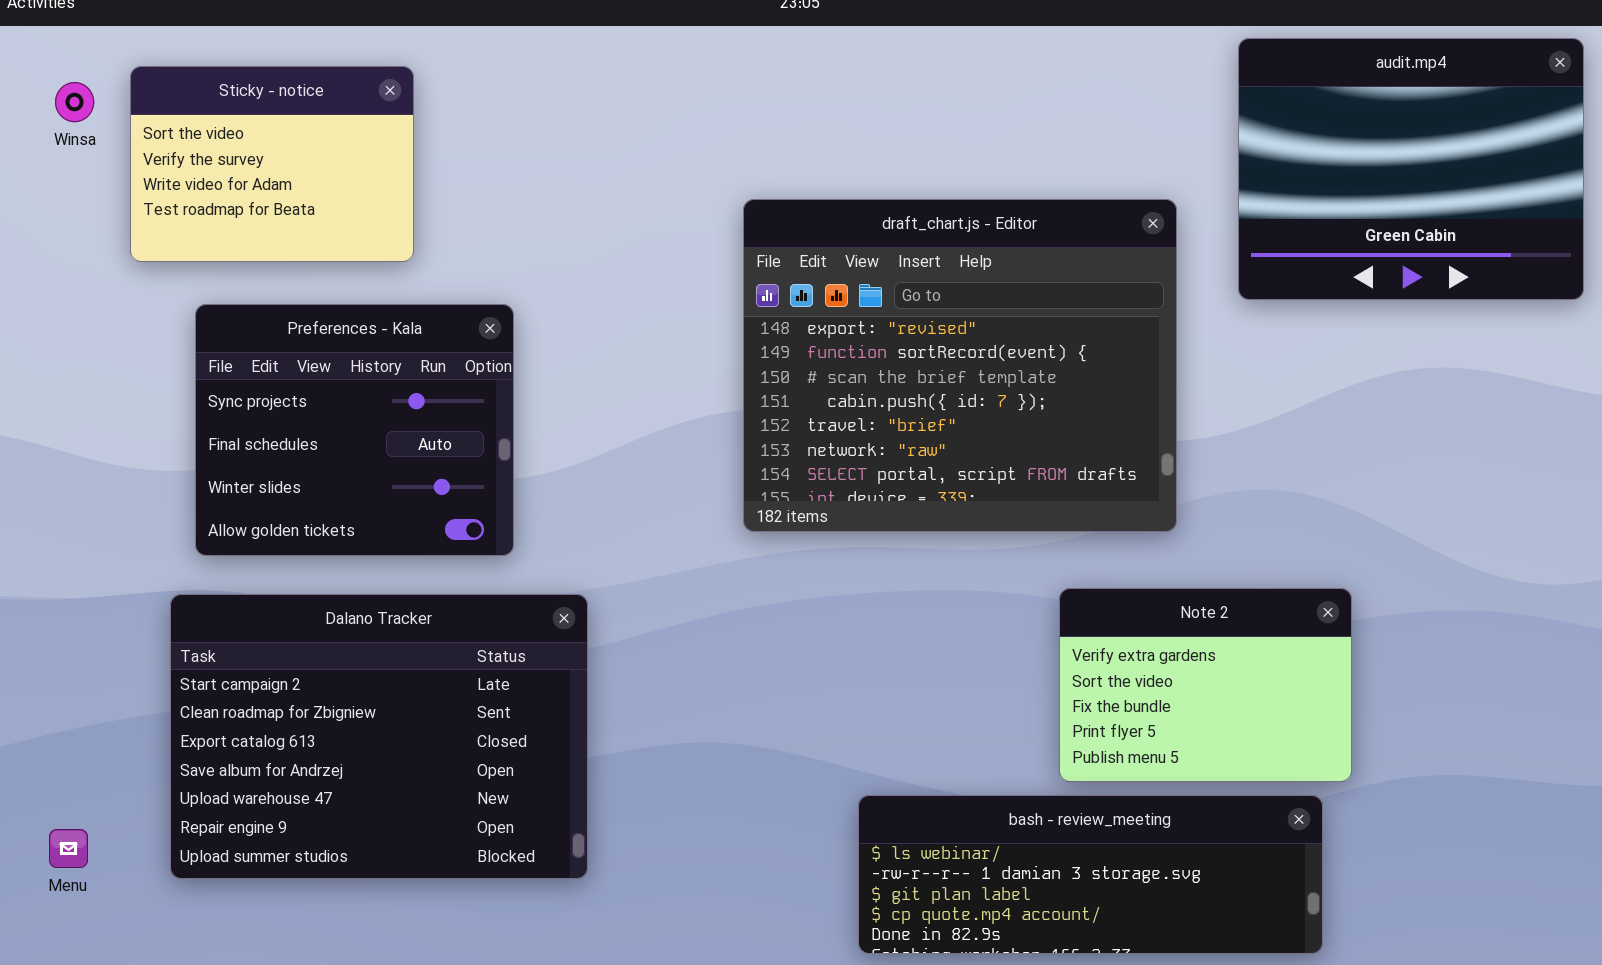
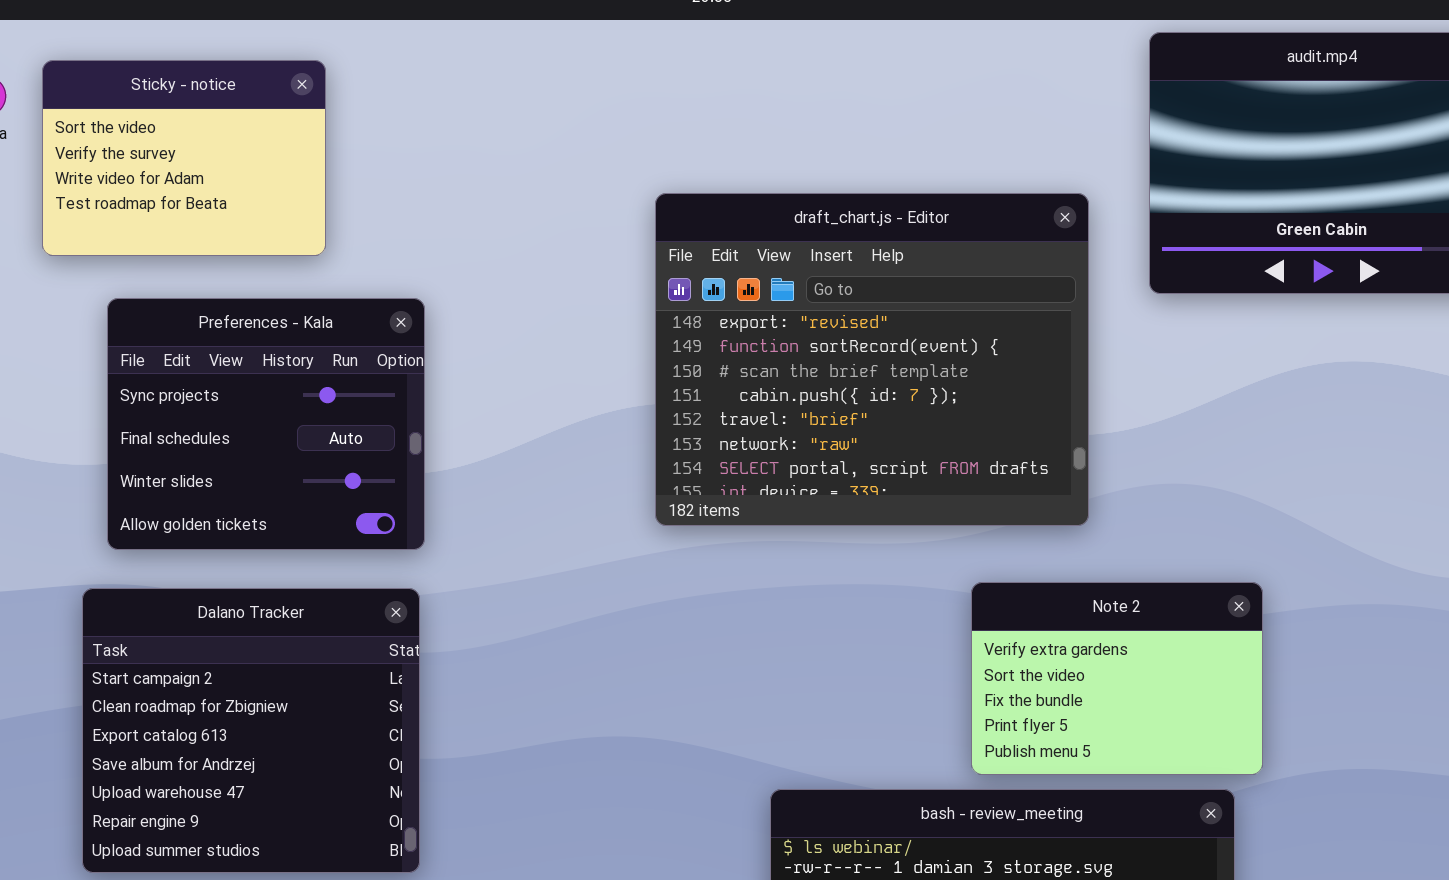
Dalano Tracker: [170,594,588,879] -> [82,588,420,873], resized

